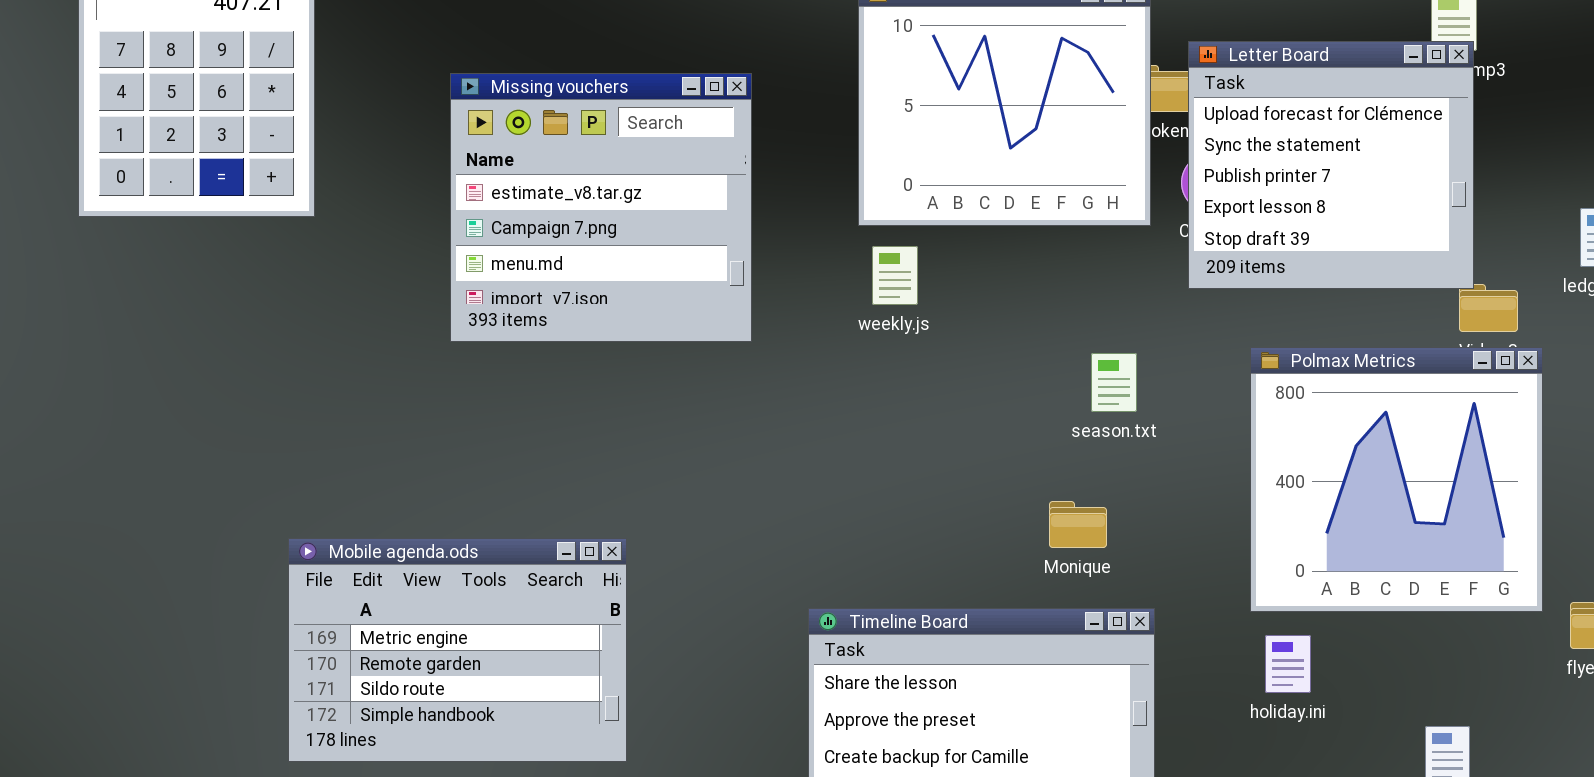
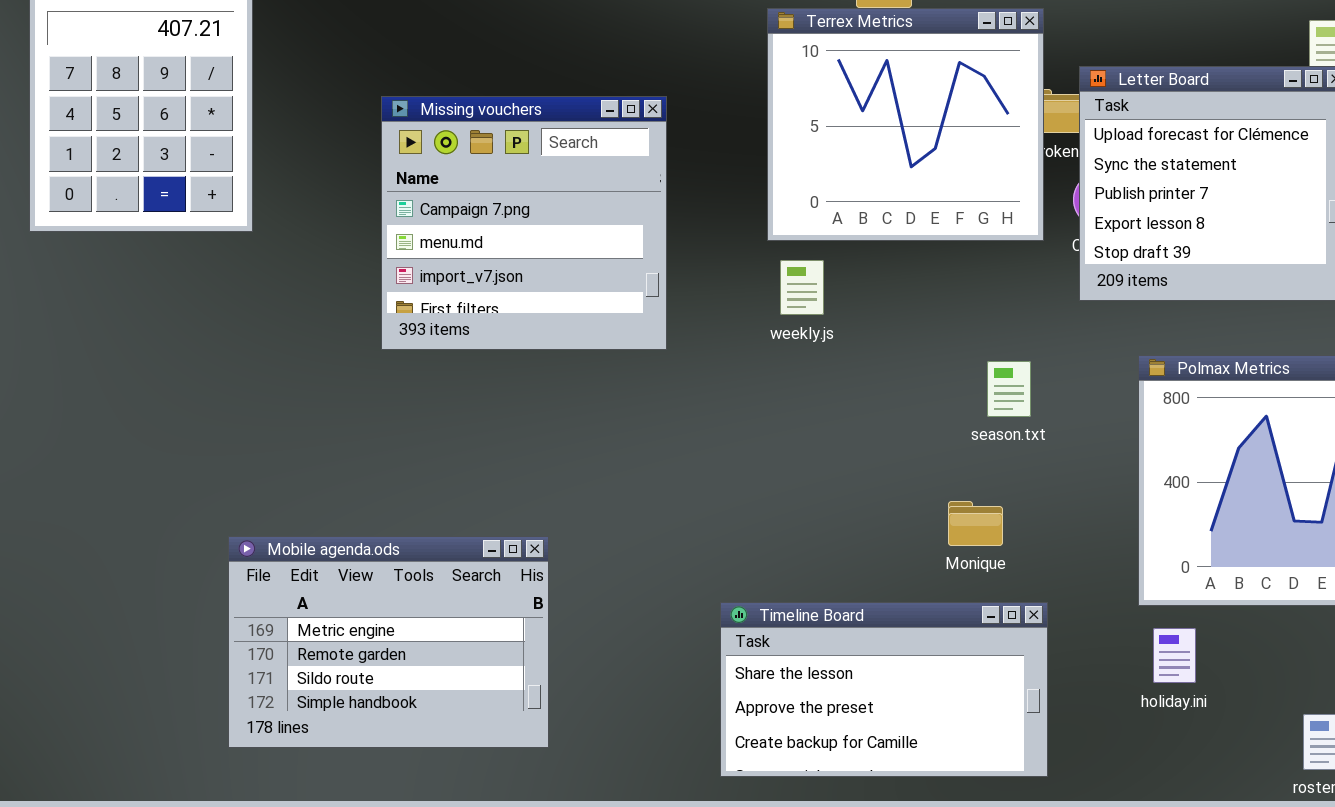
Missing vouchers: [450,73,752,342] -> [381,96,667,350], scrolled down 1 row

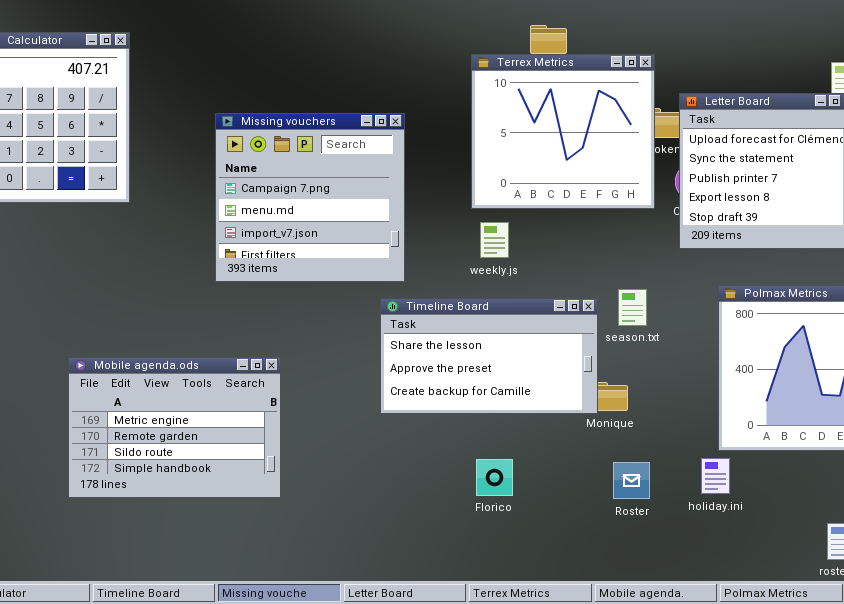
Mobile agenda.ods: [228,536,549,748] -> [68,357,281,498], moved
Timeline Board: [720,602,1048,777] -> [380,298,598,414], moved
holiday.ini: [1153,628,1196,683] -> [701,458,730,494], moved

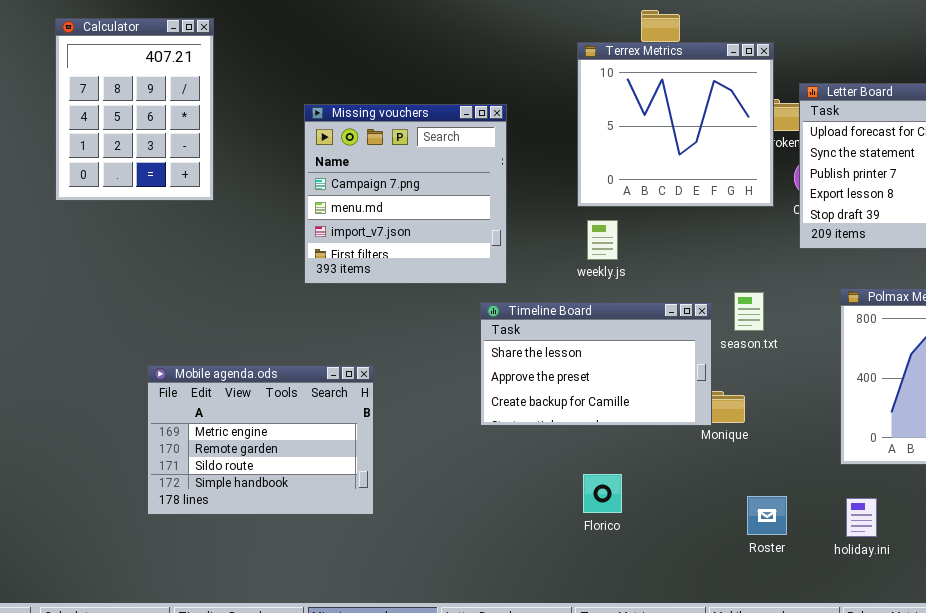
holiday.ini: [701,458,730,494] -> [846,498,877,537], moved
Roster: [613,462,650,499] -> [747,496,787,535], moved

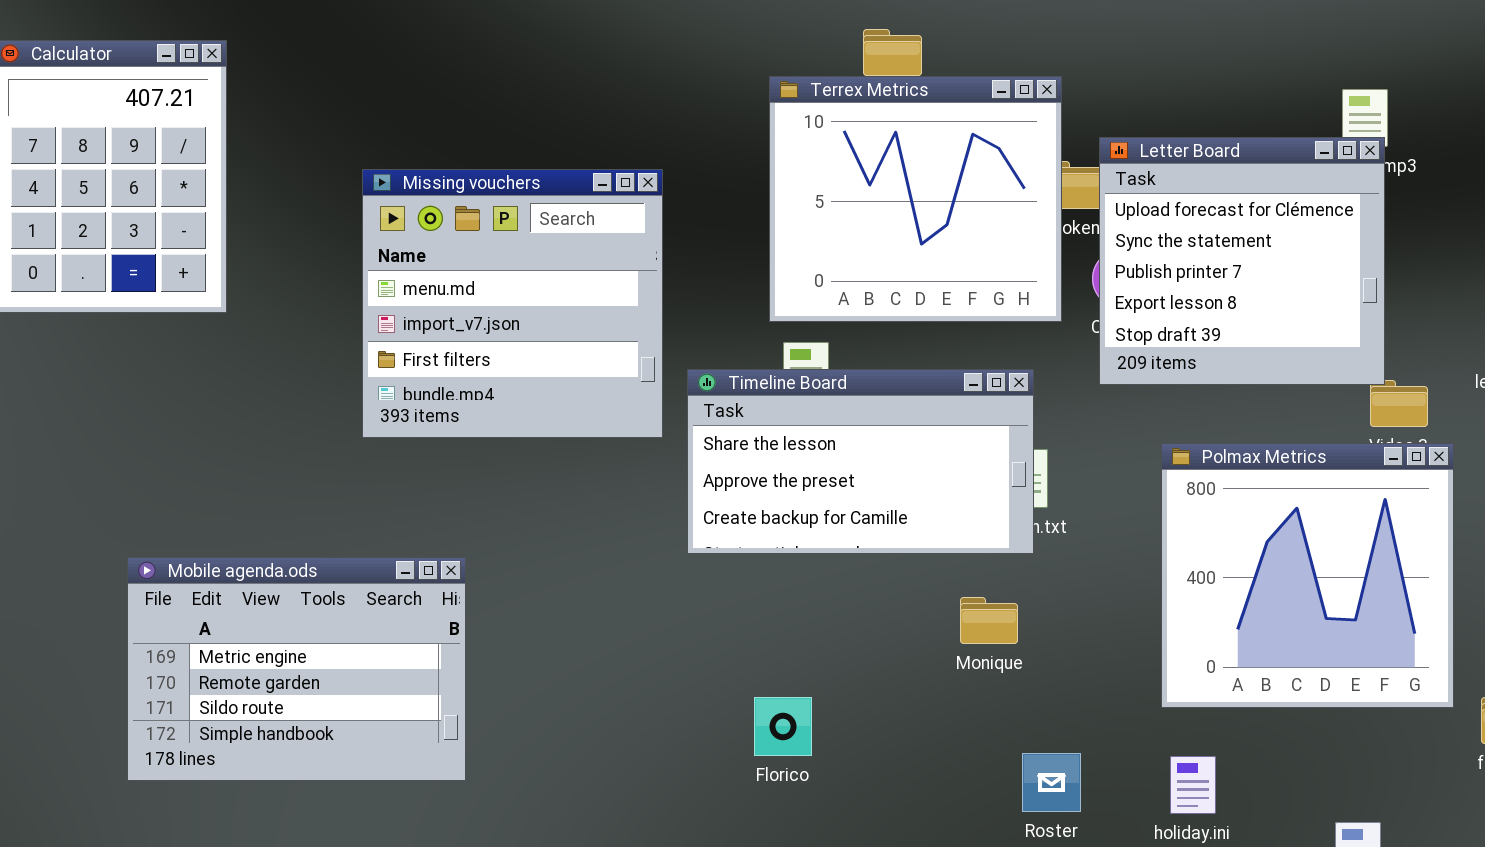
Missing vouchers: [304,104,507,284] -> [362,169,663,438], scrolled down 1 row
Timeline Board: [480,302,712,426] -> [687,369,1034,554], moved
Florico: [583,474,622,513] -> [754,697,812,756], moved

